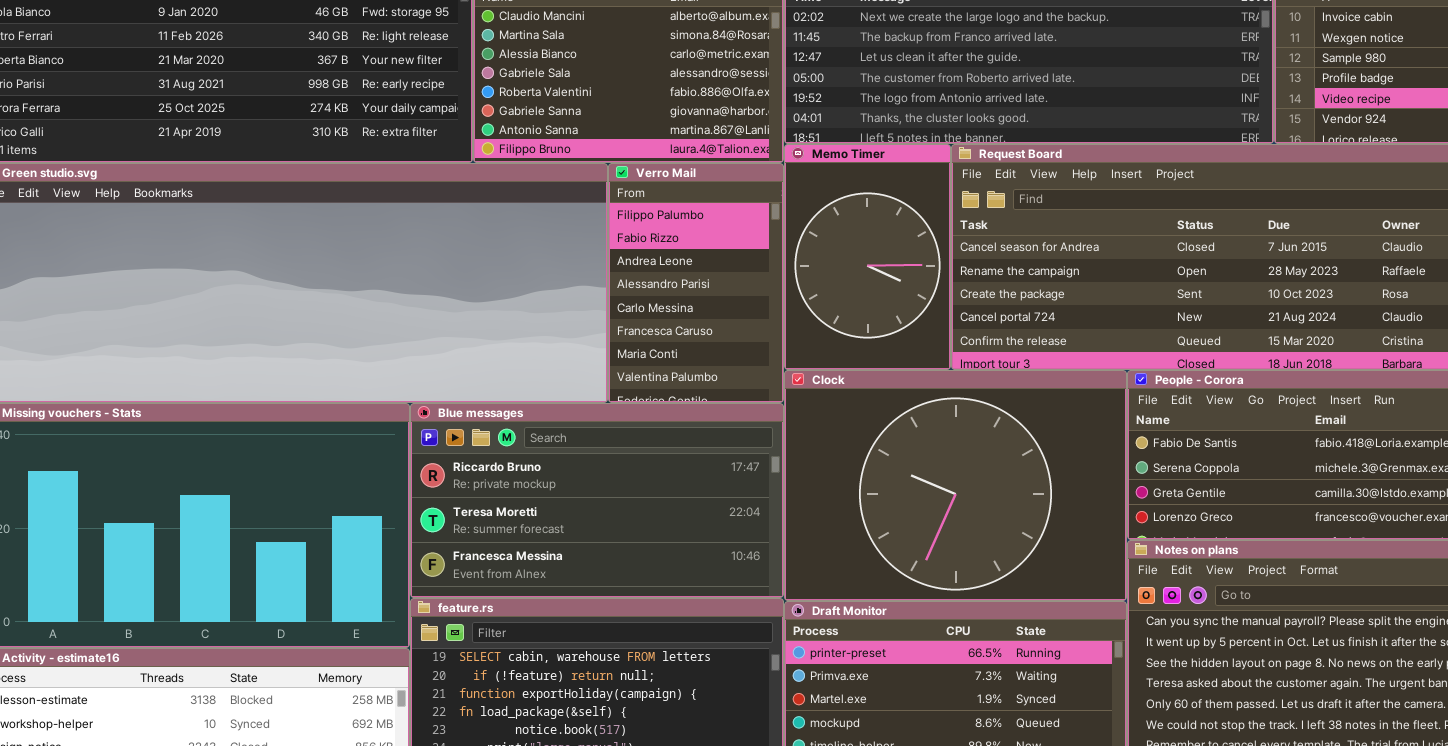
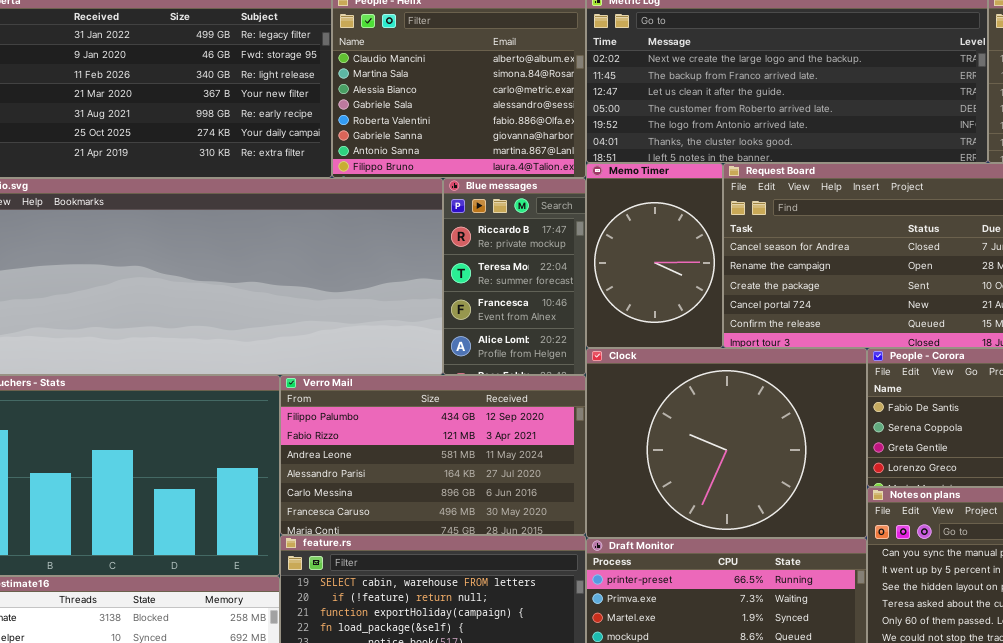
Verro Mail: [608,163,784,403] -> [280,375,586,535], moved, resized
Blue messages: [410,403,784,598] -> [443,178,586,375], moved, resized

